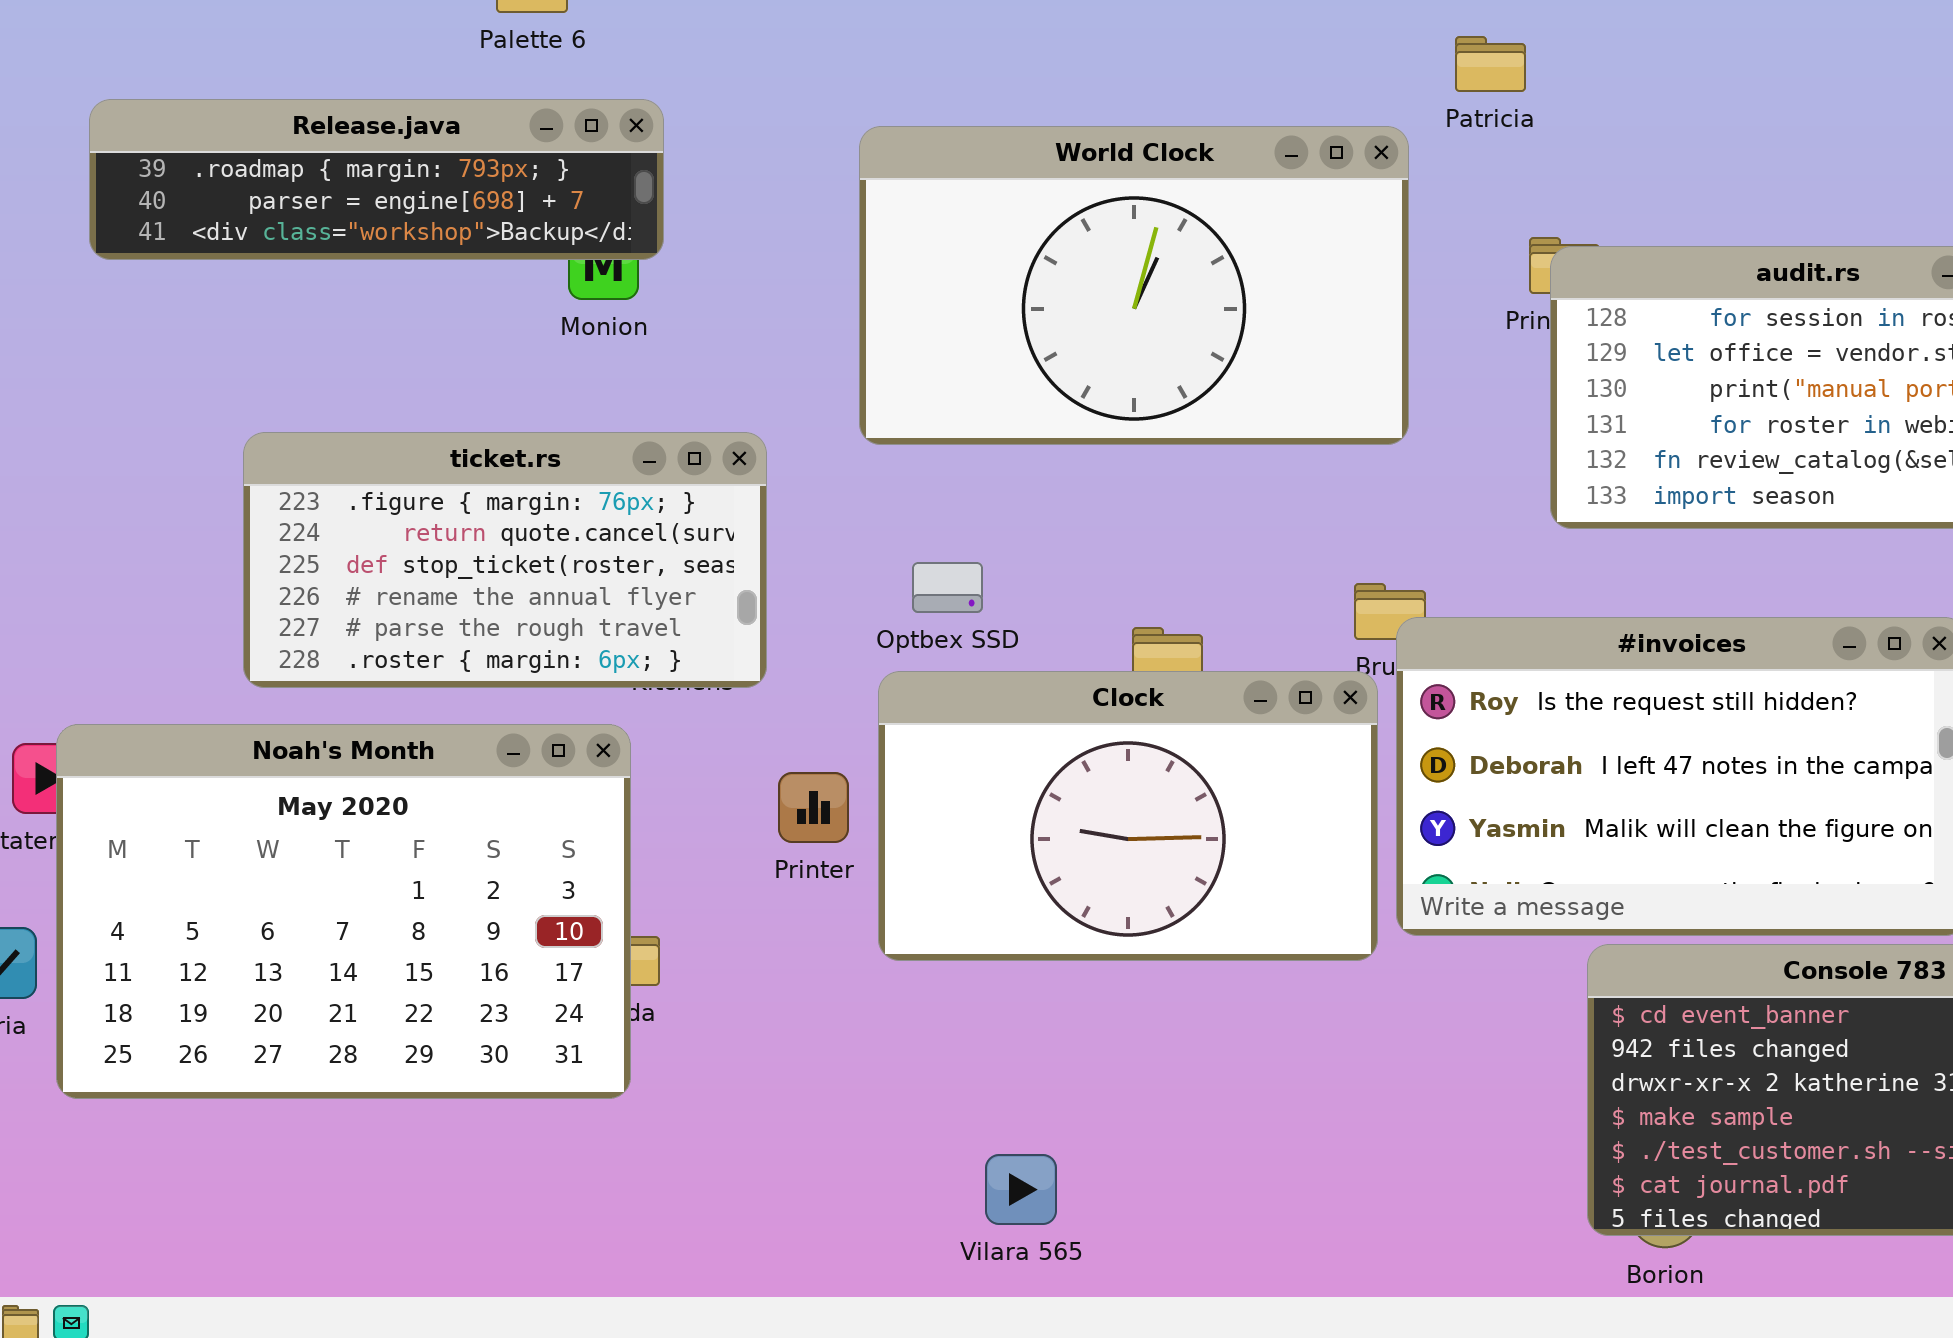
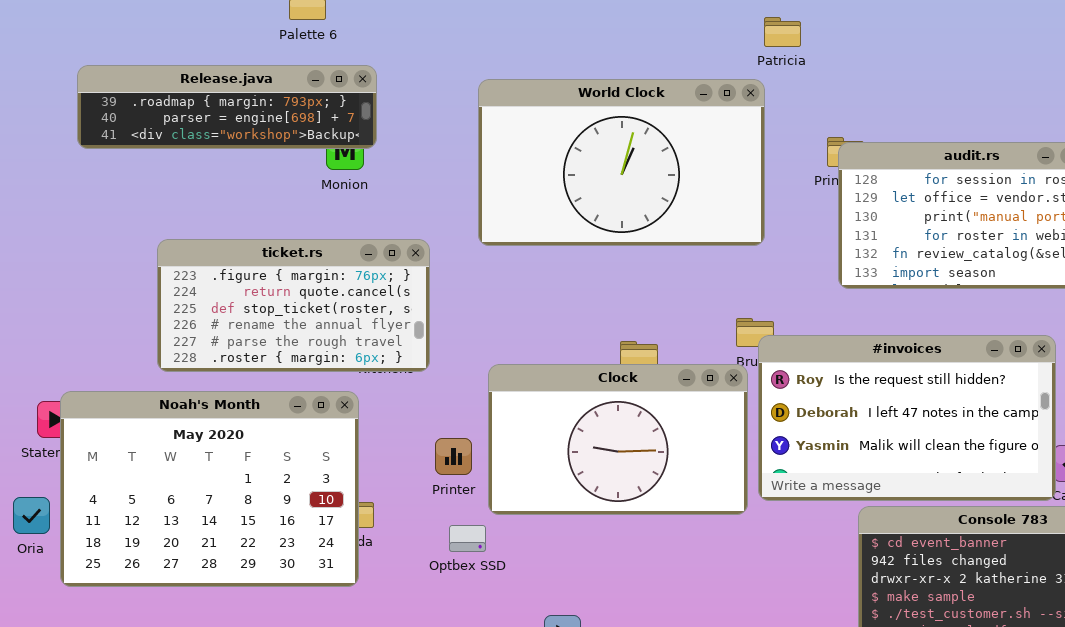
Patricia: [1455,36,1526,92] -> [764,17,801,47], moved
Optbex SSD: [912,562,983,613] -> [449,525,486,552], moved
Printer: [778,772,849,843] -> [435,438,472,475], moved

